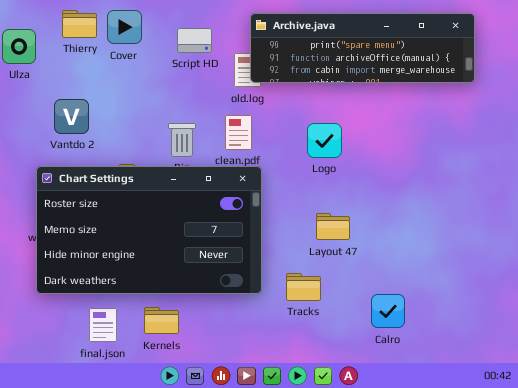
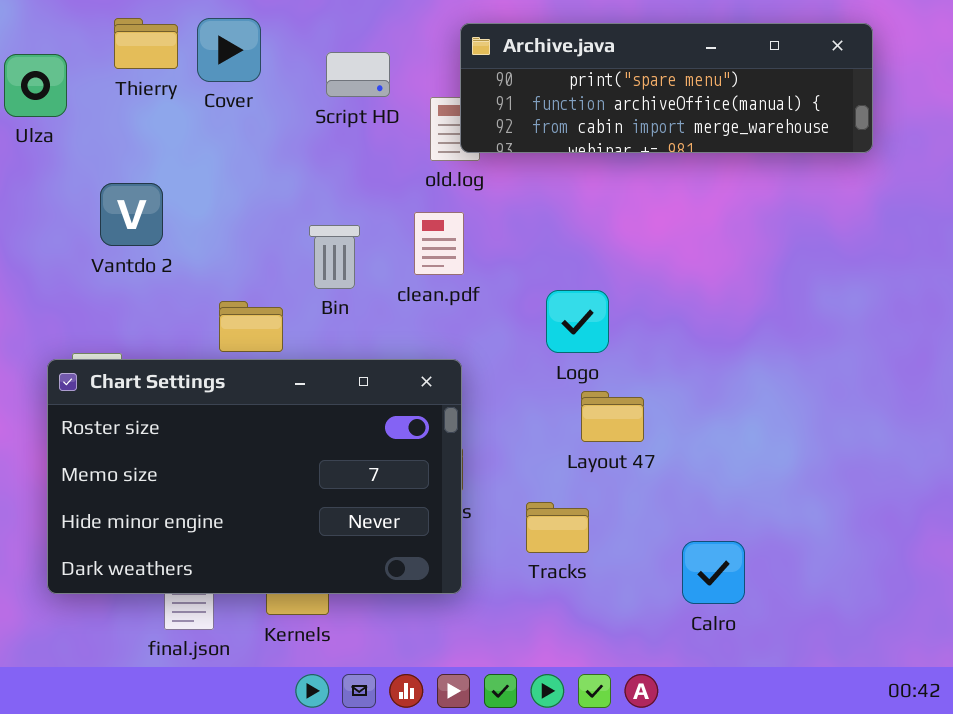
Logo: [307,123,342,158] -> [546,290,609,353], moved
Chart Settings: [36,166,262,294] -> [47,359,462,594], moved

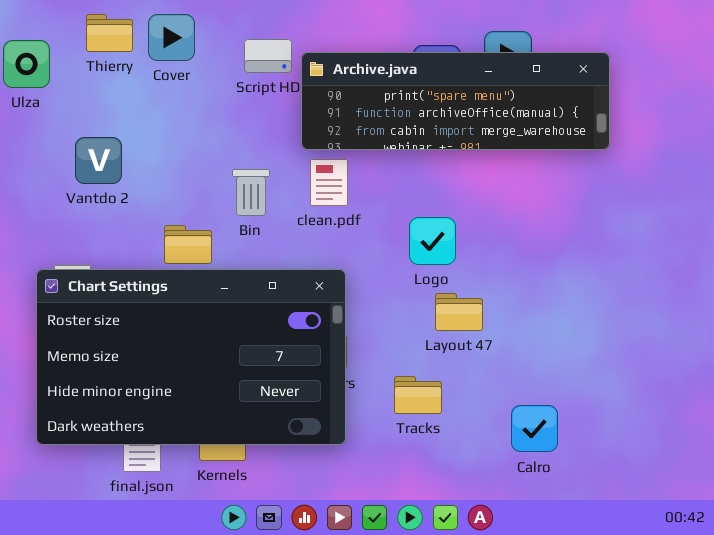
Archive.java: [460,23,873,153] -> [301,52,610,150], moved

